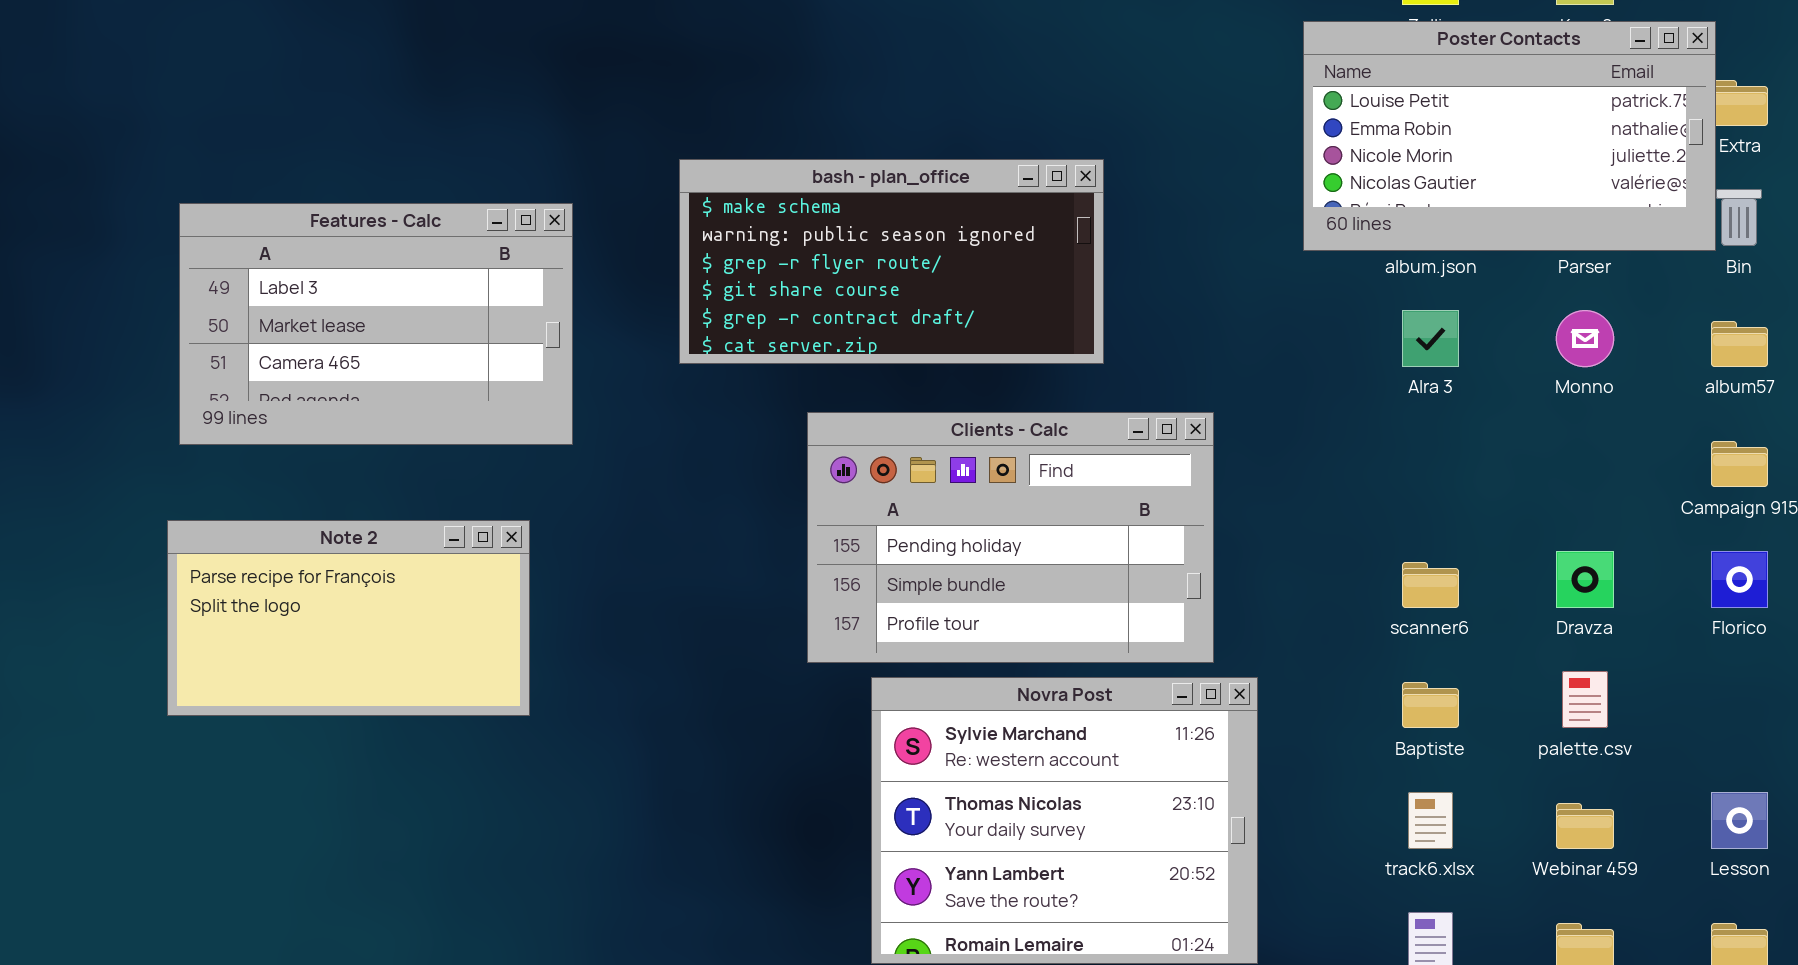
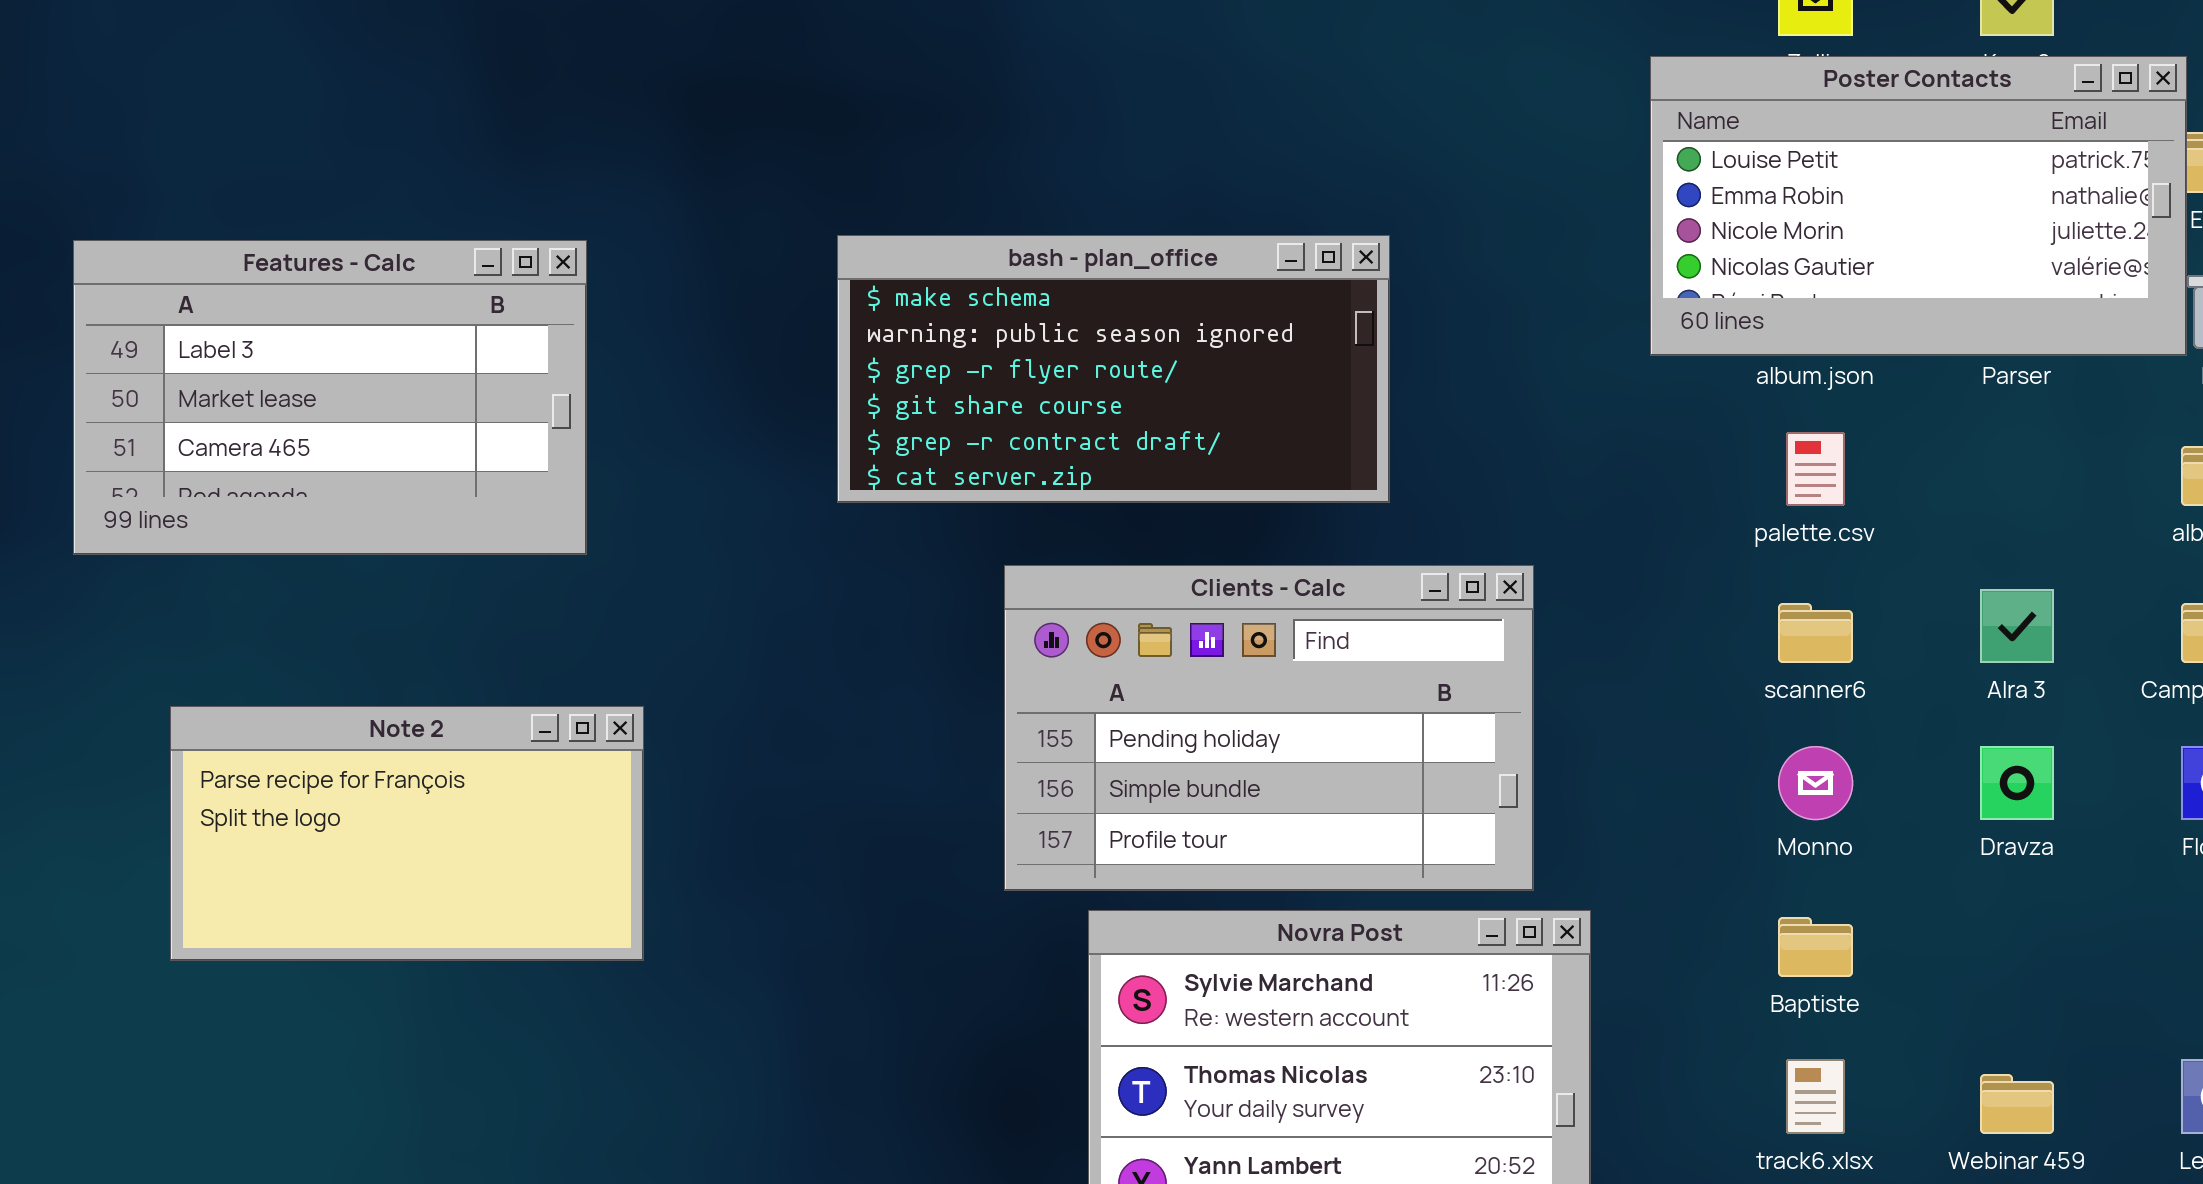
Features - Calc: [179,203,573,445] -> [73,240,587,555], moved
Alra 3: [1402,310,1459,367] -> [1980,589,2054,663], moved
Monno: [1556,310,1614,367] -> [1778,746,1853,820], moved
scanner6: [1402,562,1459,608] -> [1778,603,1853,663], moved
palette.csv: [1562,671,1608,728] -> [1786,432,1845,506], moved

